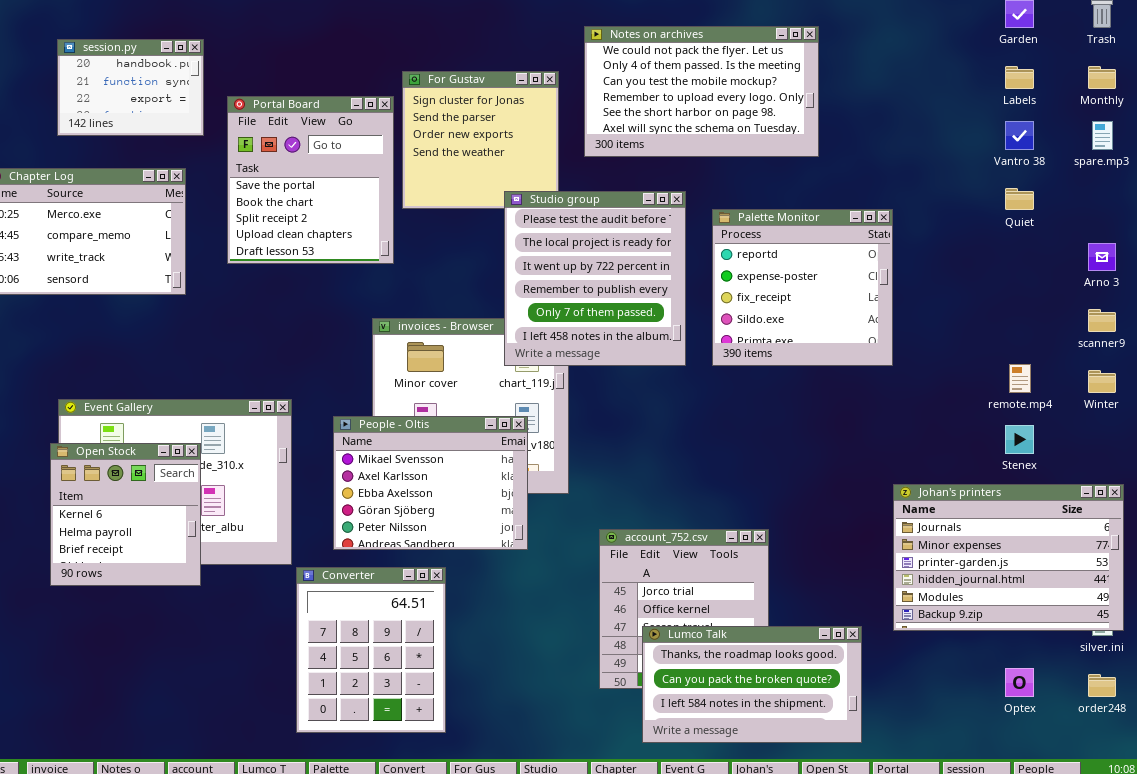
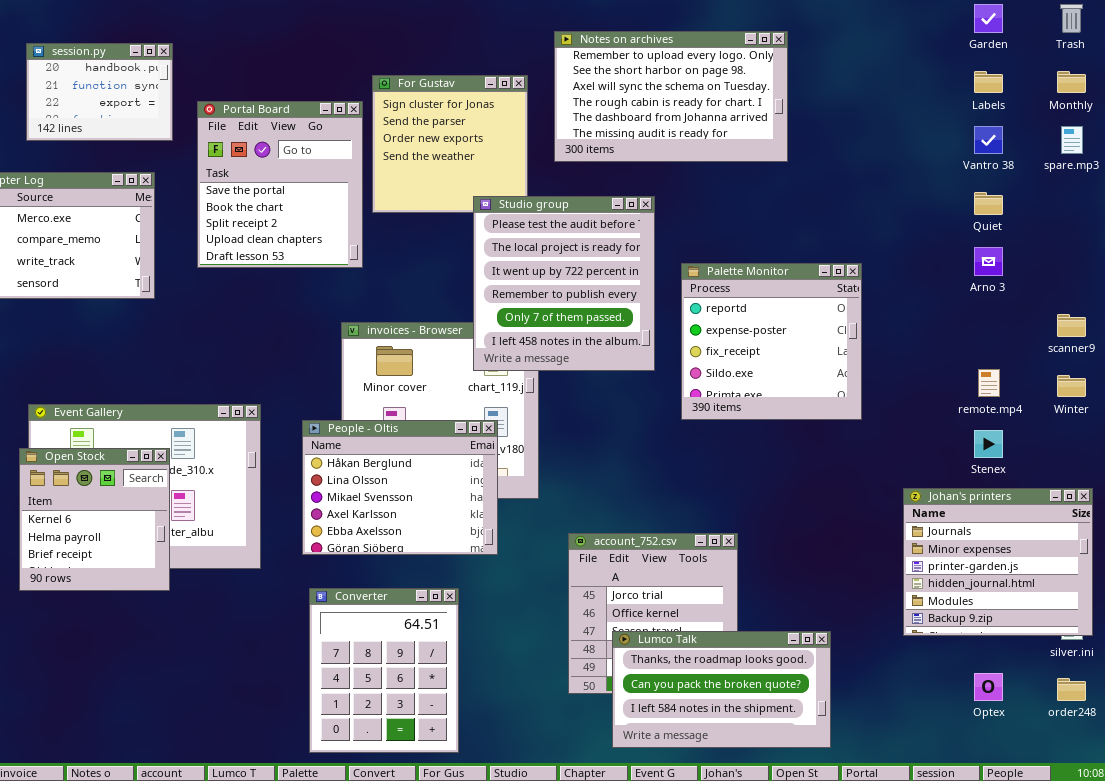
Notes on archives: [584,26,819,157] -> [554,31,788,162], scrolled down 3 rows
Palette Monitor: [712,209,893,366] -> [681,263,862,420], moved
Arno 3: [1088,243,1116,271] -> [974,247,1003,276], moved
People - Oltis: [333,416,528,550] -> [302,420,498,555], scrolled up 2 rows
Johan's printers: [893,484,1124,631] -> [903,488,1093,636], resized
Converter: [296,567,446,733] -> [309,588,459,753], moved

